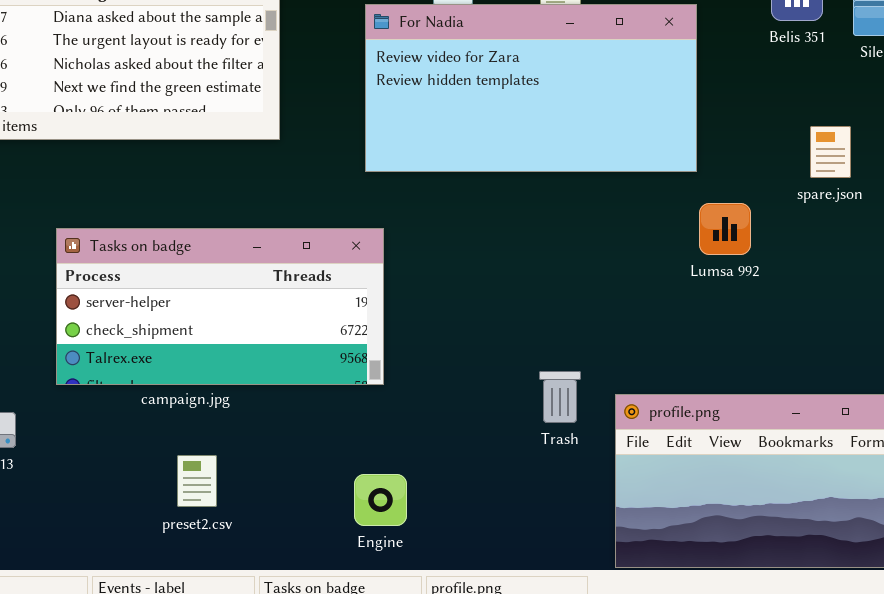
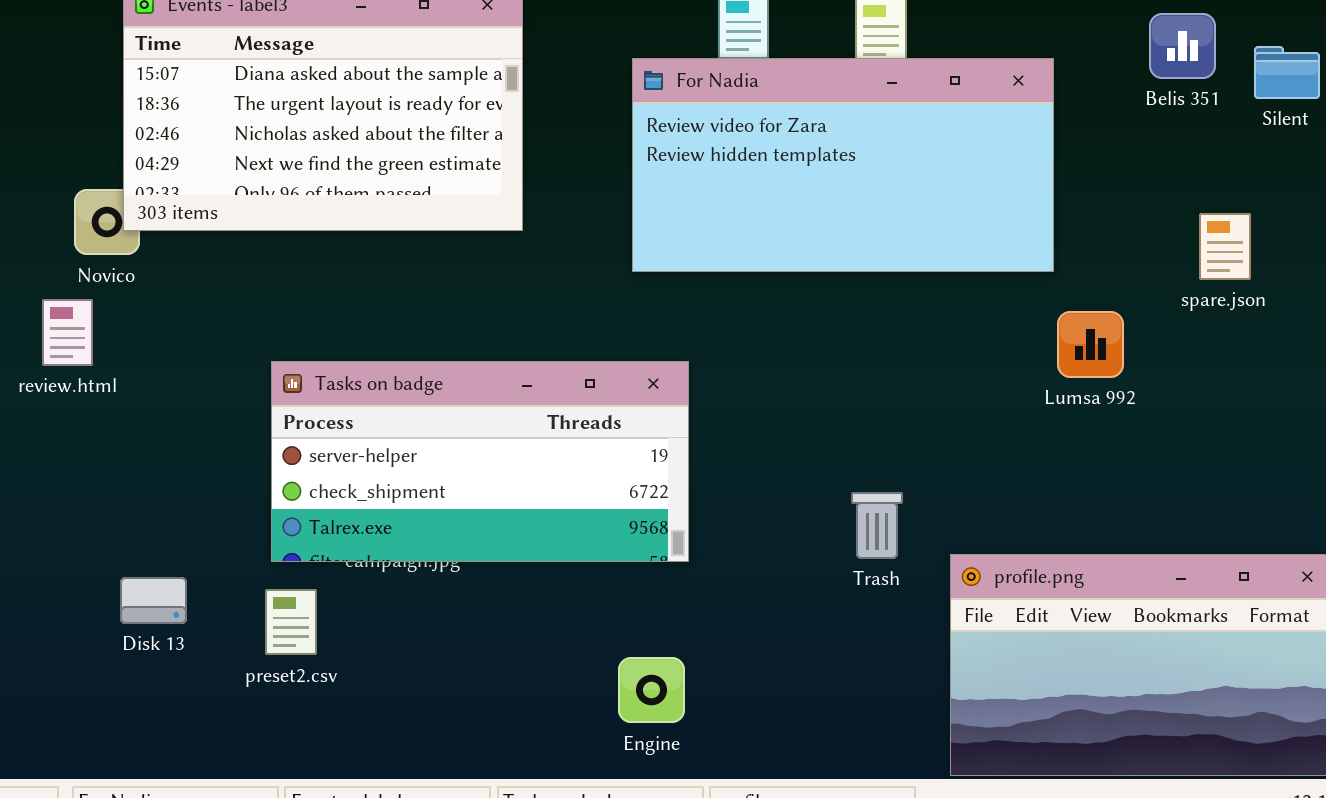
Tasks on badge: [56,228,384,385] -> [271,361,689,562], moved
Trash: [539,371,581,423] -> [851,492,903,559], moved
preset2.csv: [177,455,217,507] -> [265,589,317,655], moved

